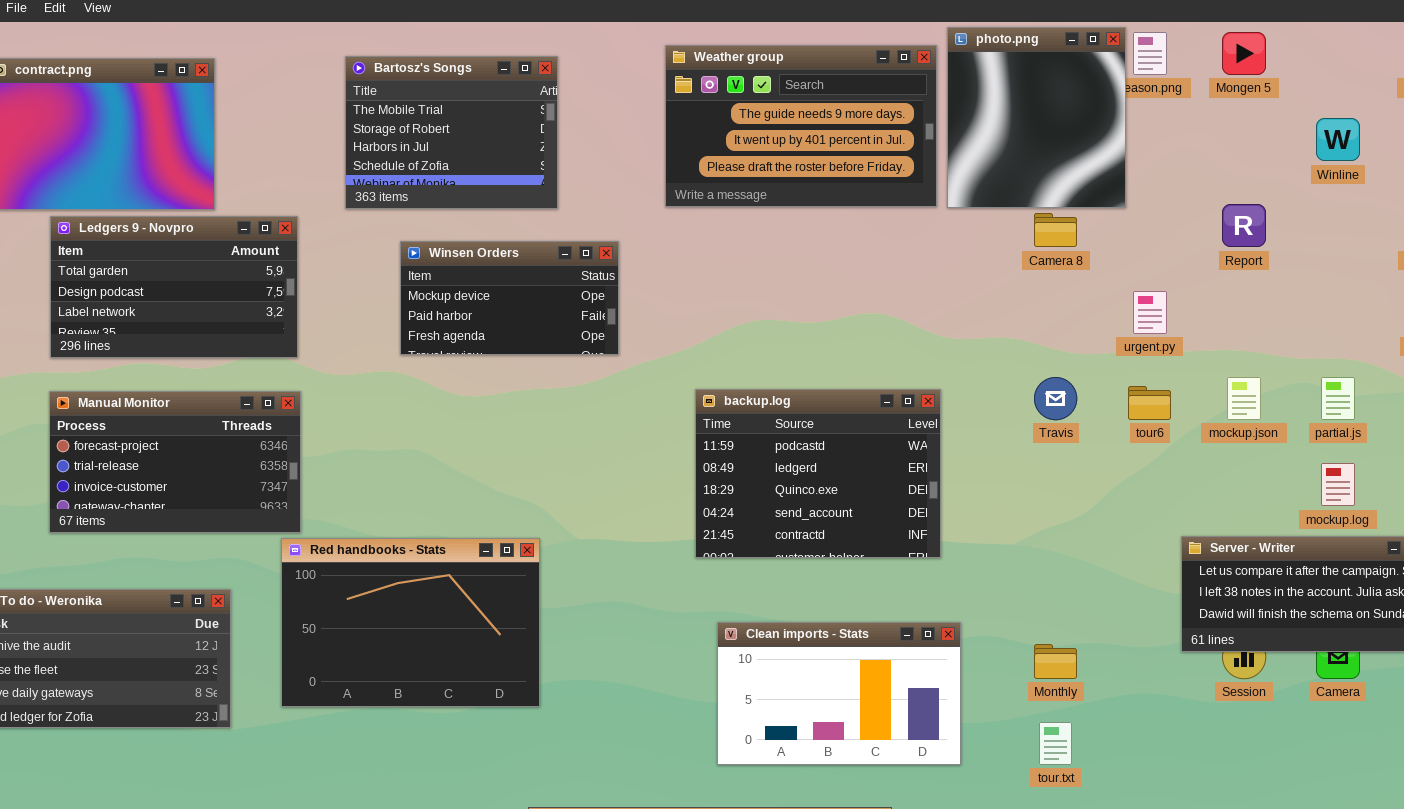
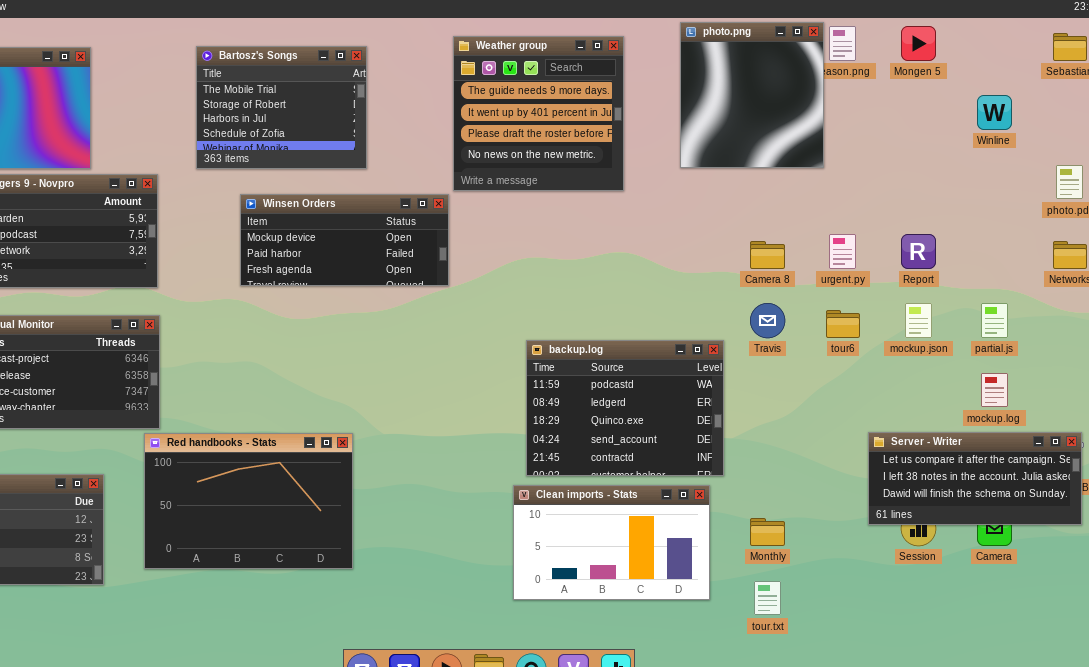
Weather group: [665,45,937,207] -> [453,36,624,191], resized
Report: [1222,204,1266,247] -> [901,234,936,269], moved
Camera 8: [1034,213,1077,247] -> [750,241,785,269], moved
Winsen Orders: [400,241,619,355] -> [240,194,449,286], resized
backup.log: [695,389,941,558] -> [526,340,724,476], moved
Clean imports - Stats: [717,622,961,765] -> [513,485,710,600], moved

